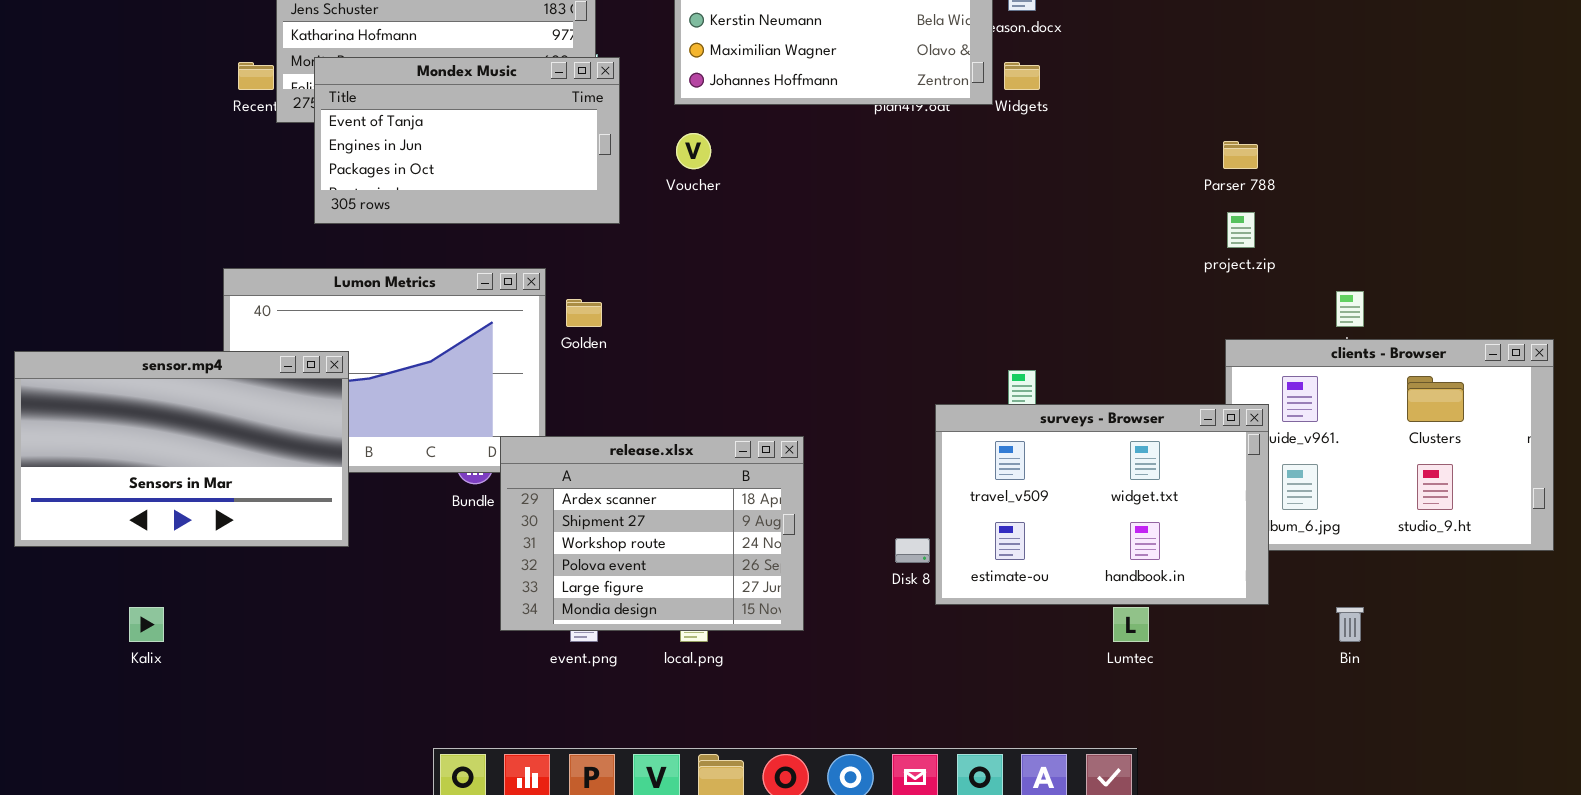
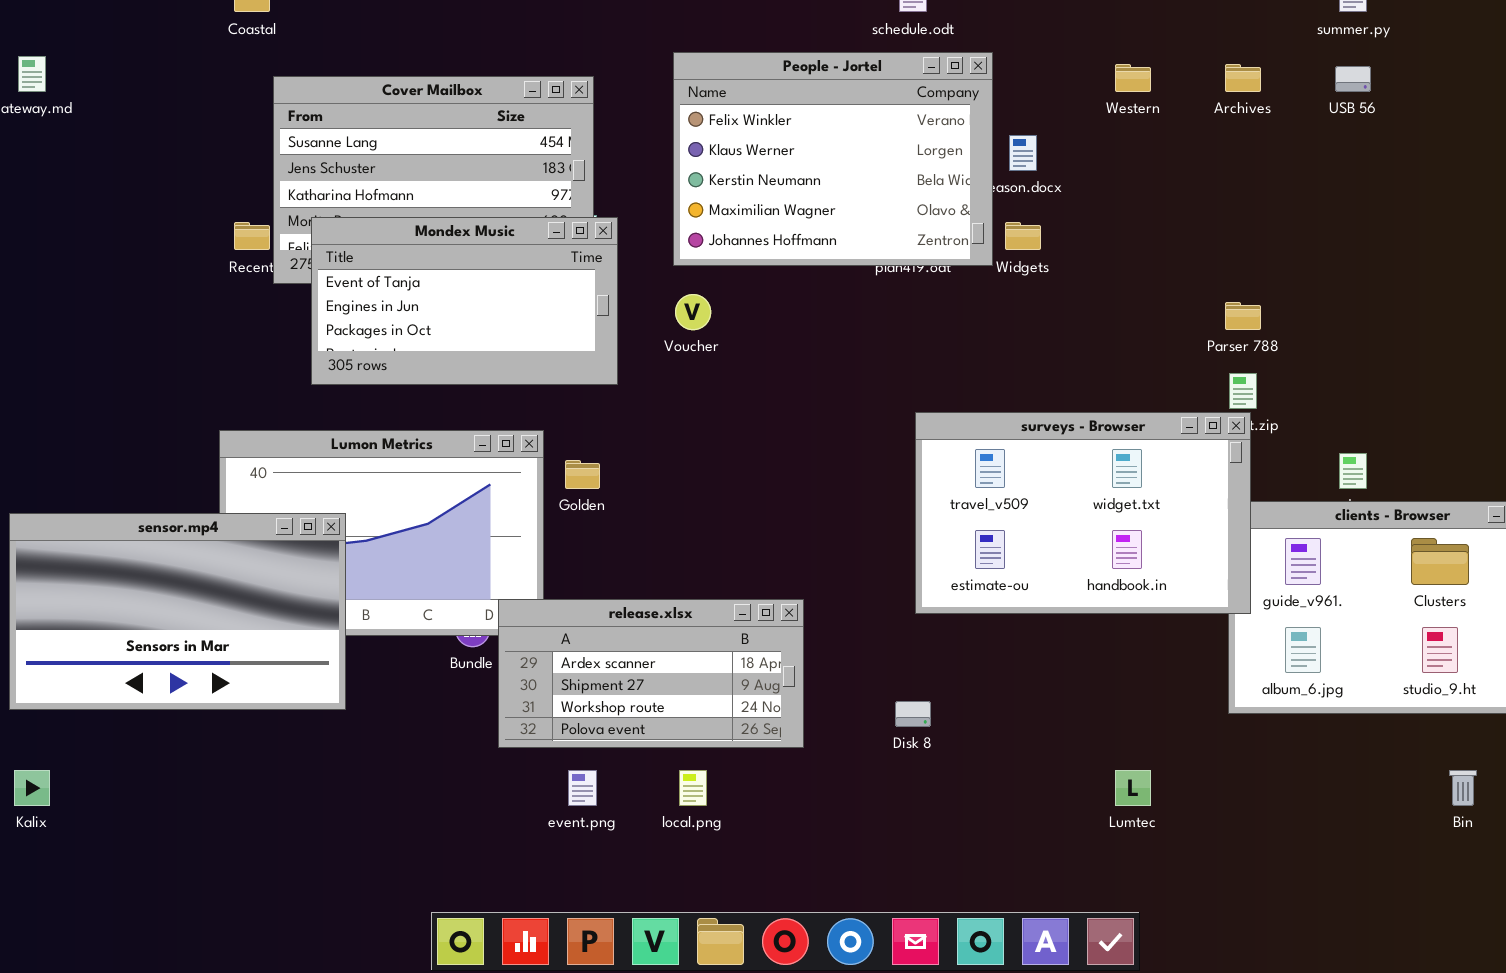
surveys - Browser: [935,404,1269,605] -> [915,412,1251,614], moved
release.xlsx: [500,436,804,631] -> [498,599,804,748], resized
Kalix: [129,607,164,642] -> [14,770,50,806], moved
Bin: [1336,607,1364,642] -> [1449,770,1477,806], moved

